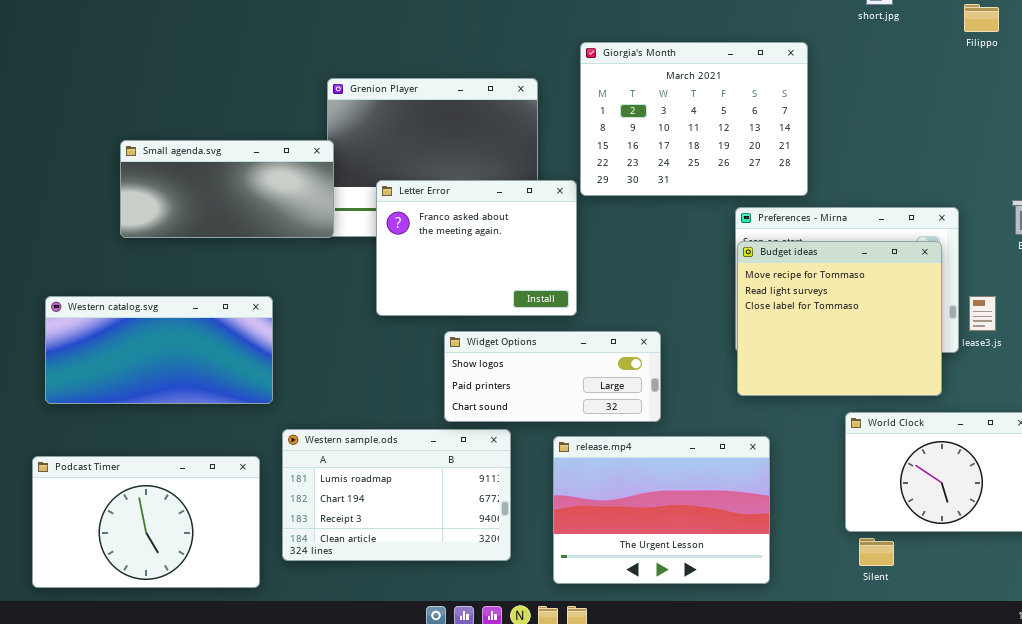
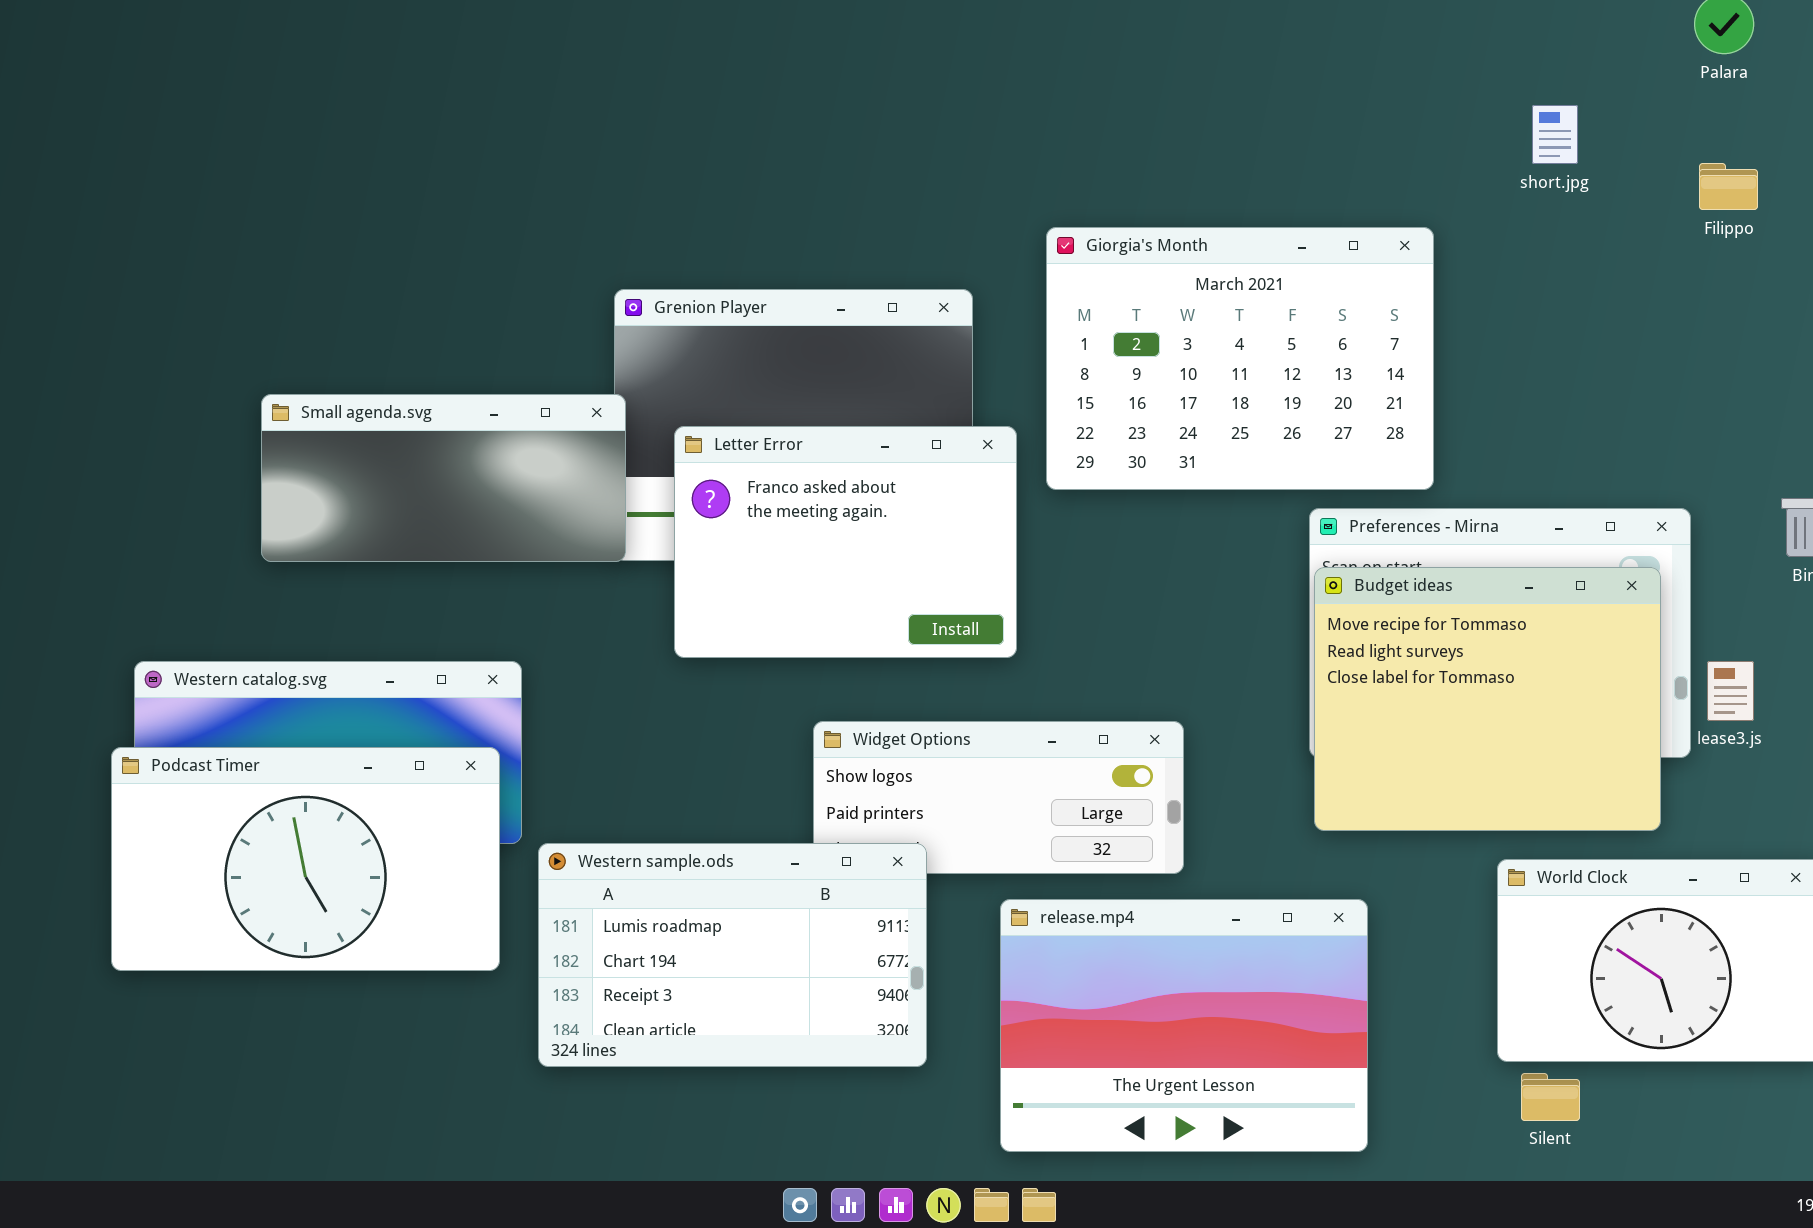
Letter Error: [376,180,577,316] -> [674,426,1017,658], moved
Western sample.ods: [282,429,511,561] -> [538,843,927,1067], moved
Podcast Timer: [32,456,260,588] -> [111,747,500,971], moved

